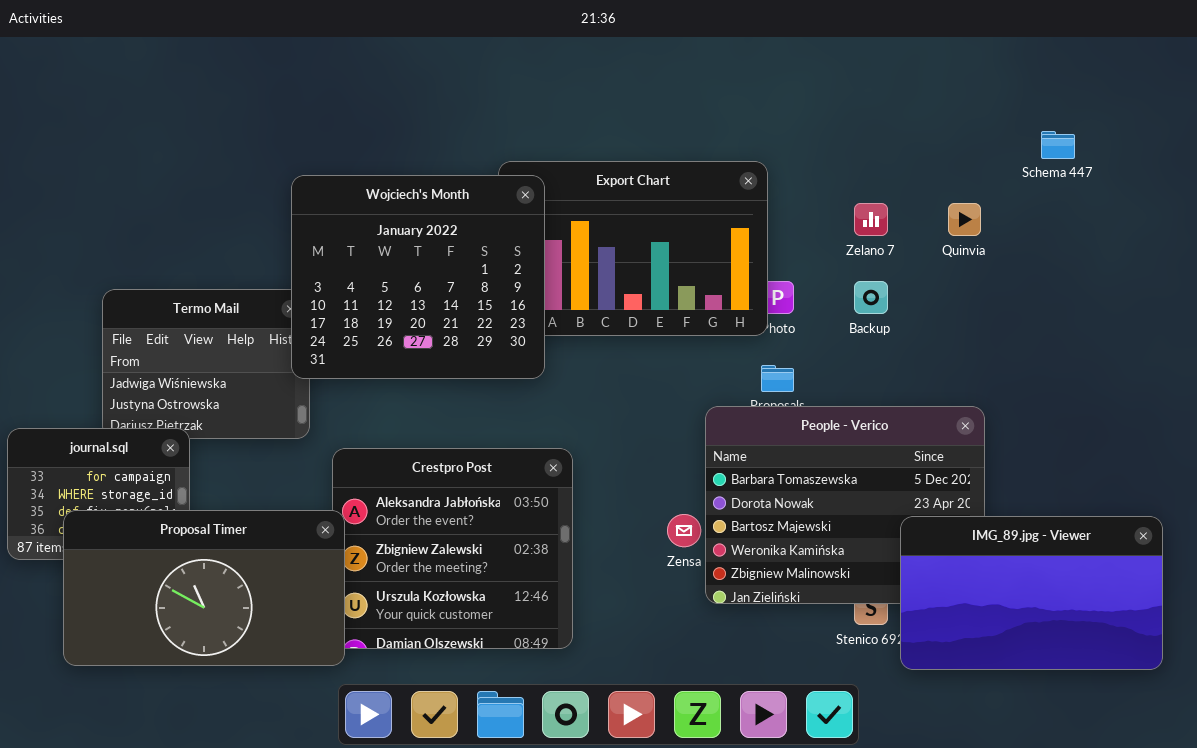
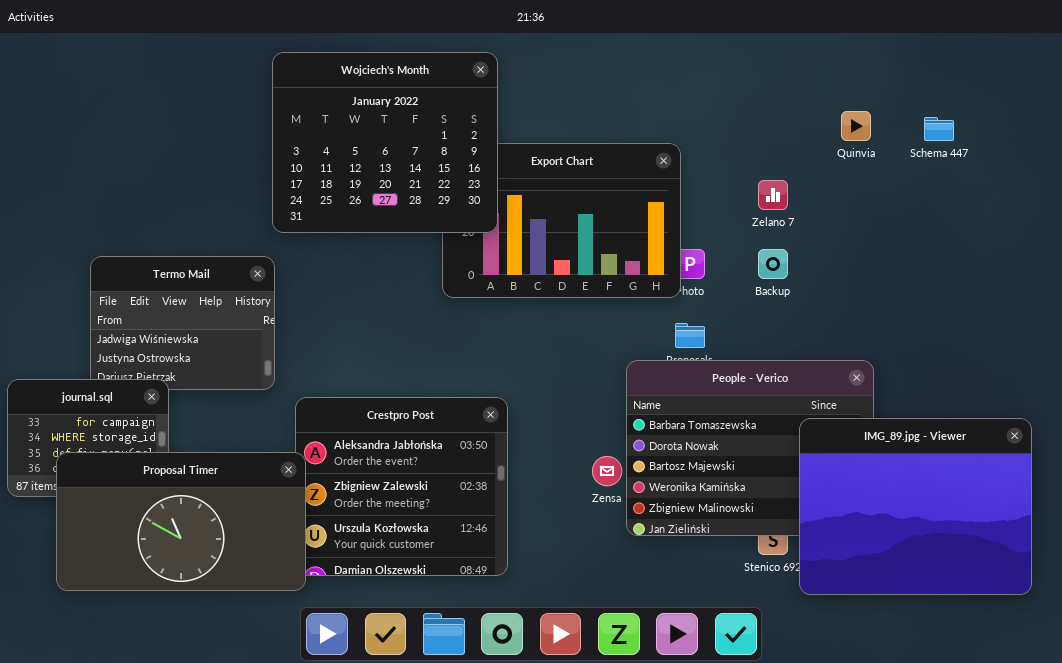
Wojciech's Month: [291,175,545,379] -> [272,52,498,233], moved
Quinvia: [948,203,981,236] -> [841,111,871,141], moved
IMG_89.jpg - Viewer: [900,516,1163,670] -> [799,418,1032,595], resized

